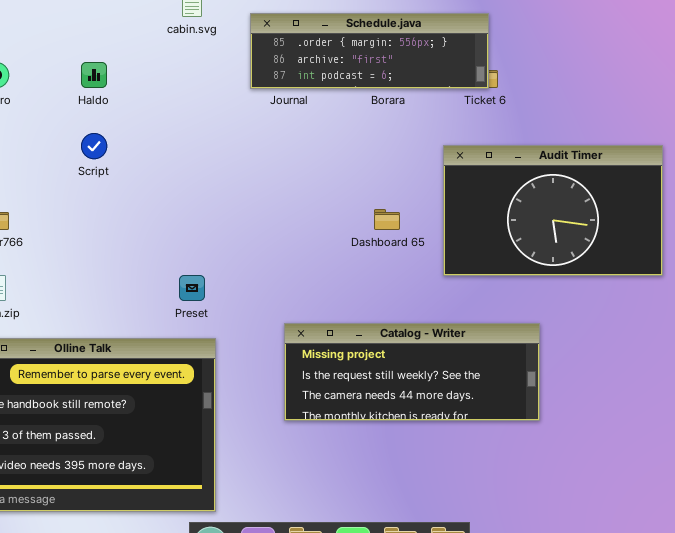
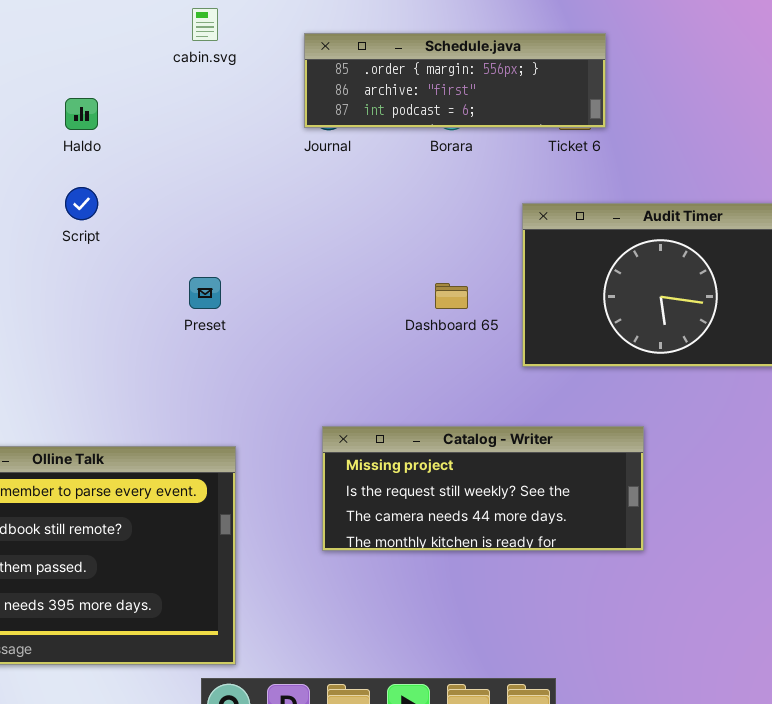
Schedule.java: [250,13,489,89] -> [304,33,606,128], moved
Preset: [179,275,205,301] -> [189,277,221,309], moved

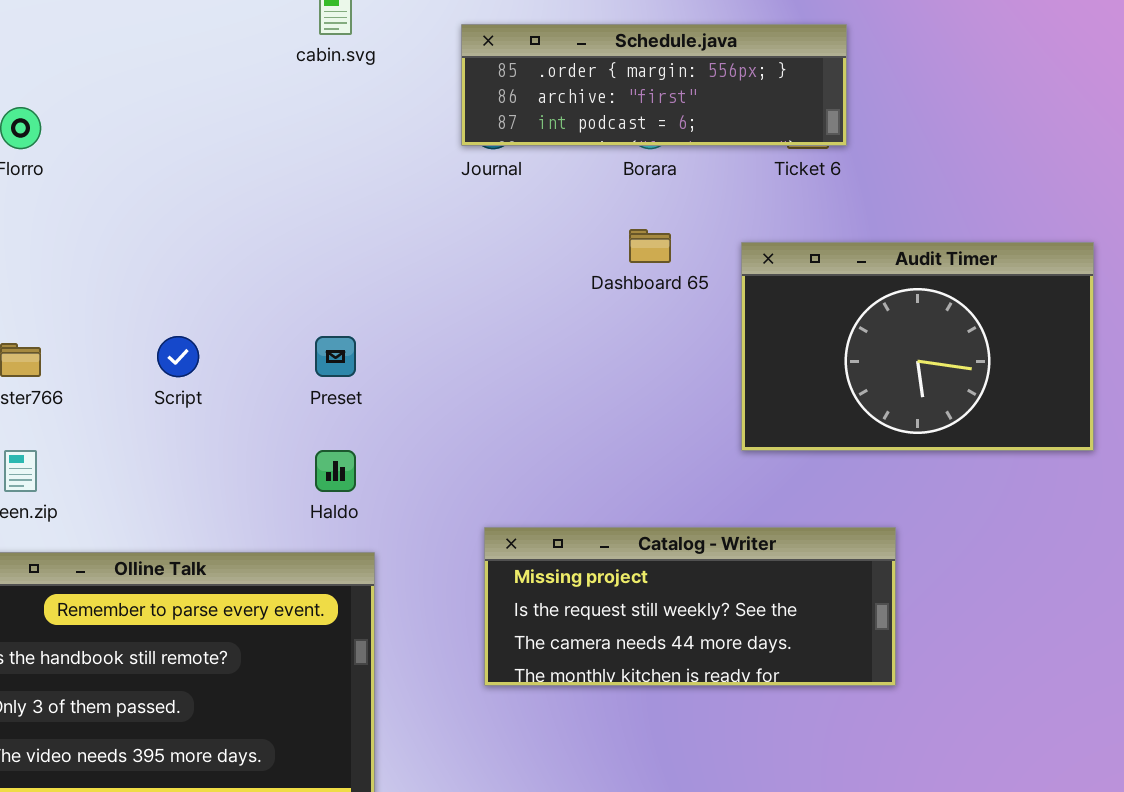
Haldo: [65,98,98,130] -> [315,450,356,492], moved
Script: [65,187,98,220] -> [157,336,199,377], moved
Dashboard 65: [435,283,468,309] -> [629,229,671,263], moved

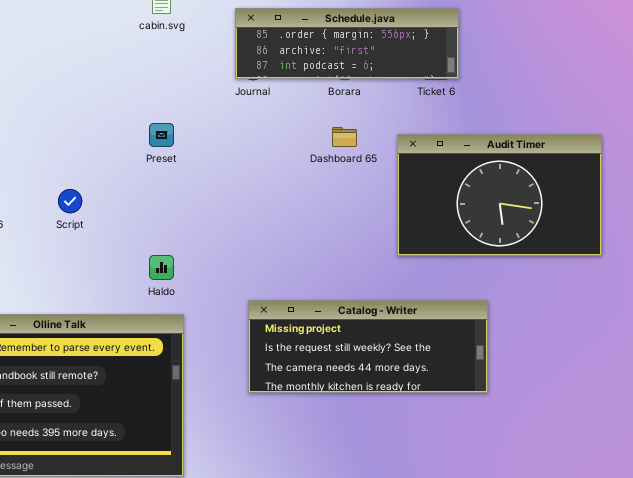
Preset: [315,336,356,377] -> [149,123,174,147], moved

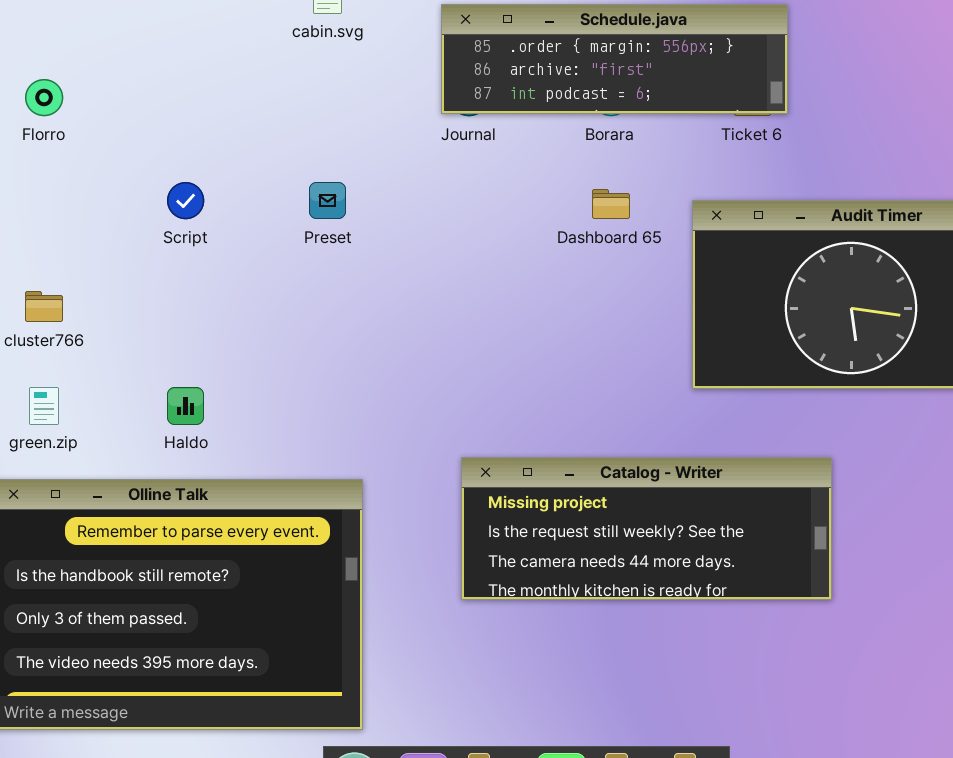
Script: [58,189,82,213] -> [167,182,204,219], moved
Haldo: [149,255,174,280] -> [167,387,204,425], moved

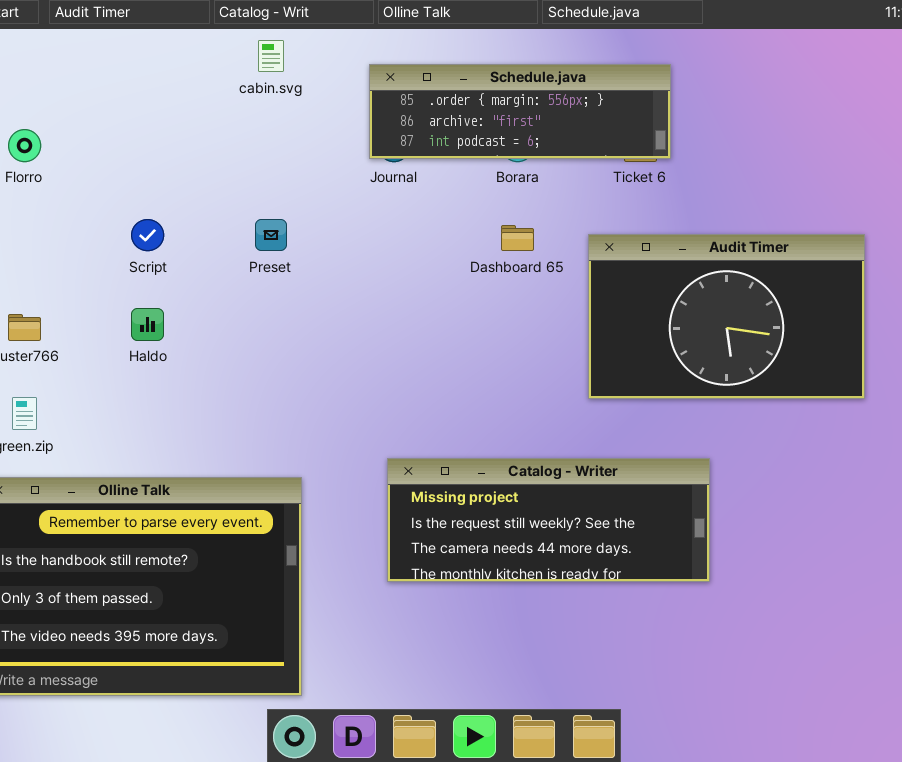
Haldo: [167,387,204,425] -> [131,308,164,341], moved

